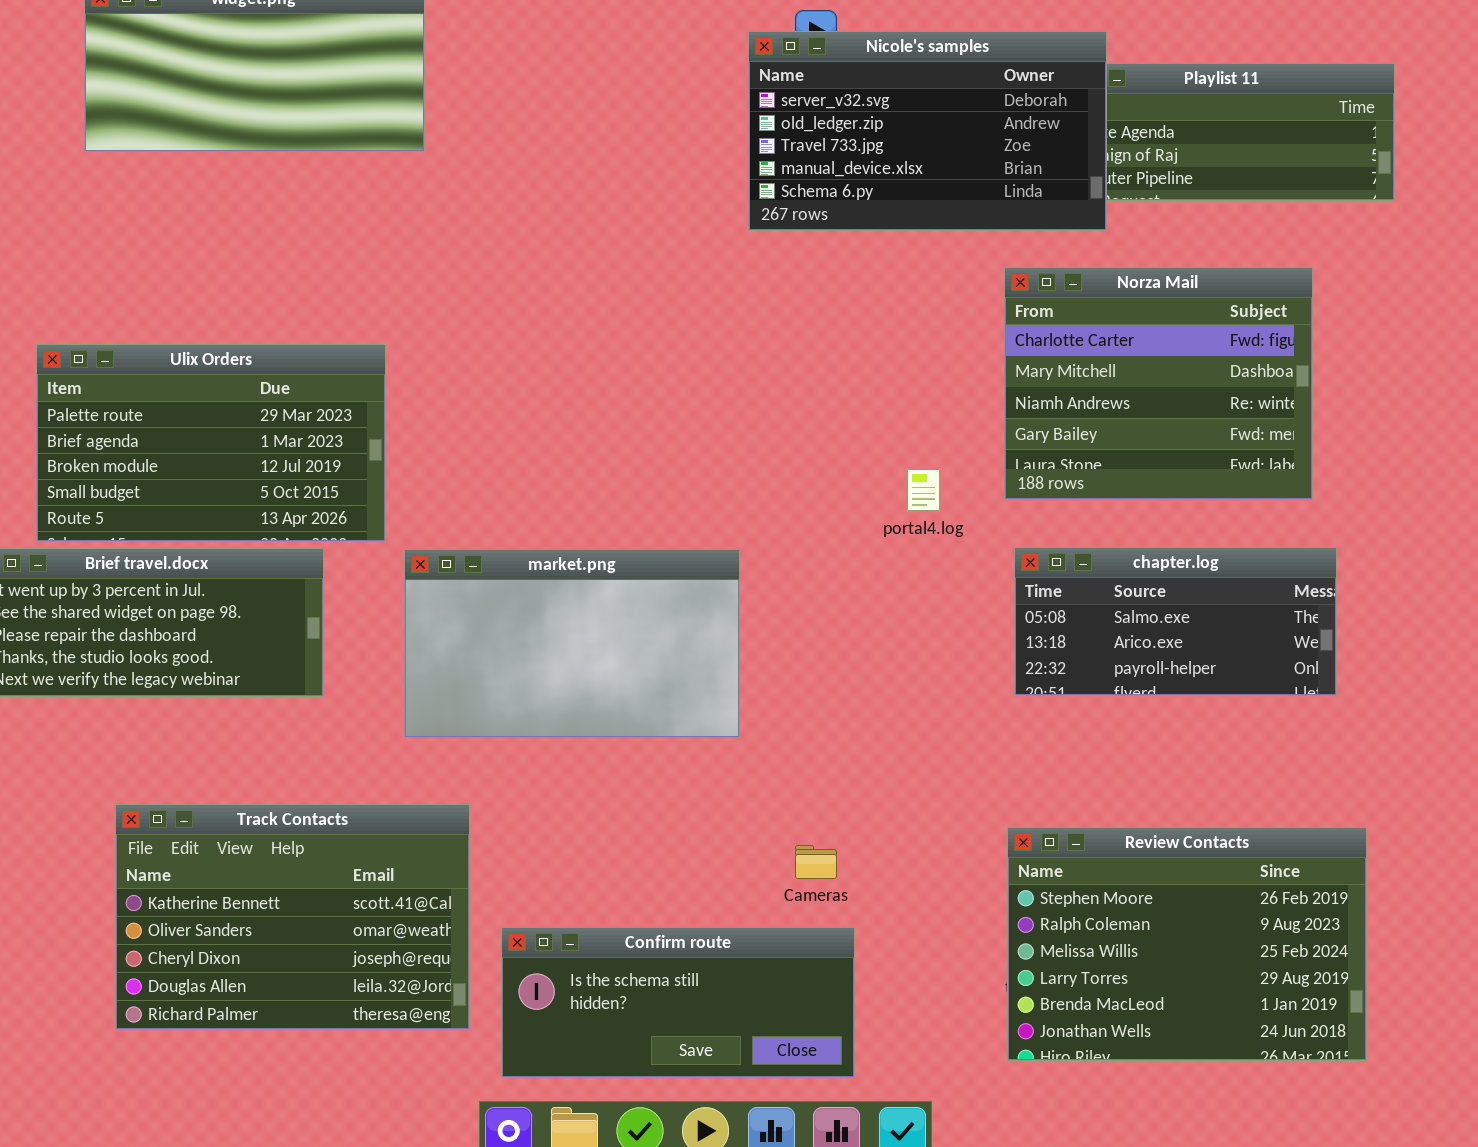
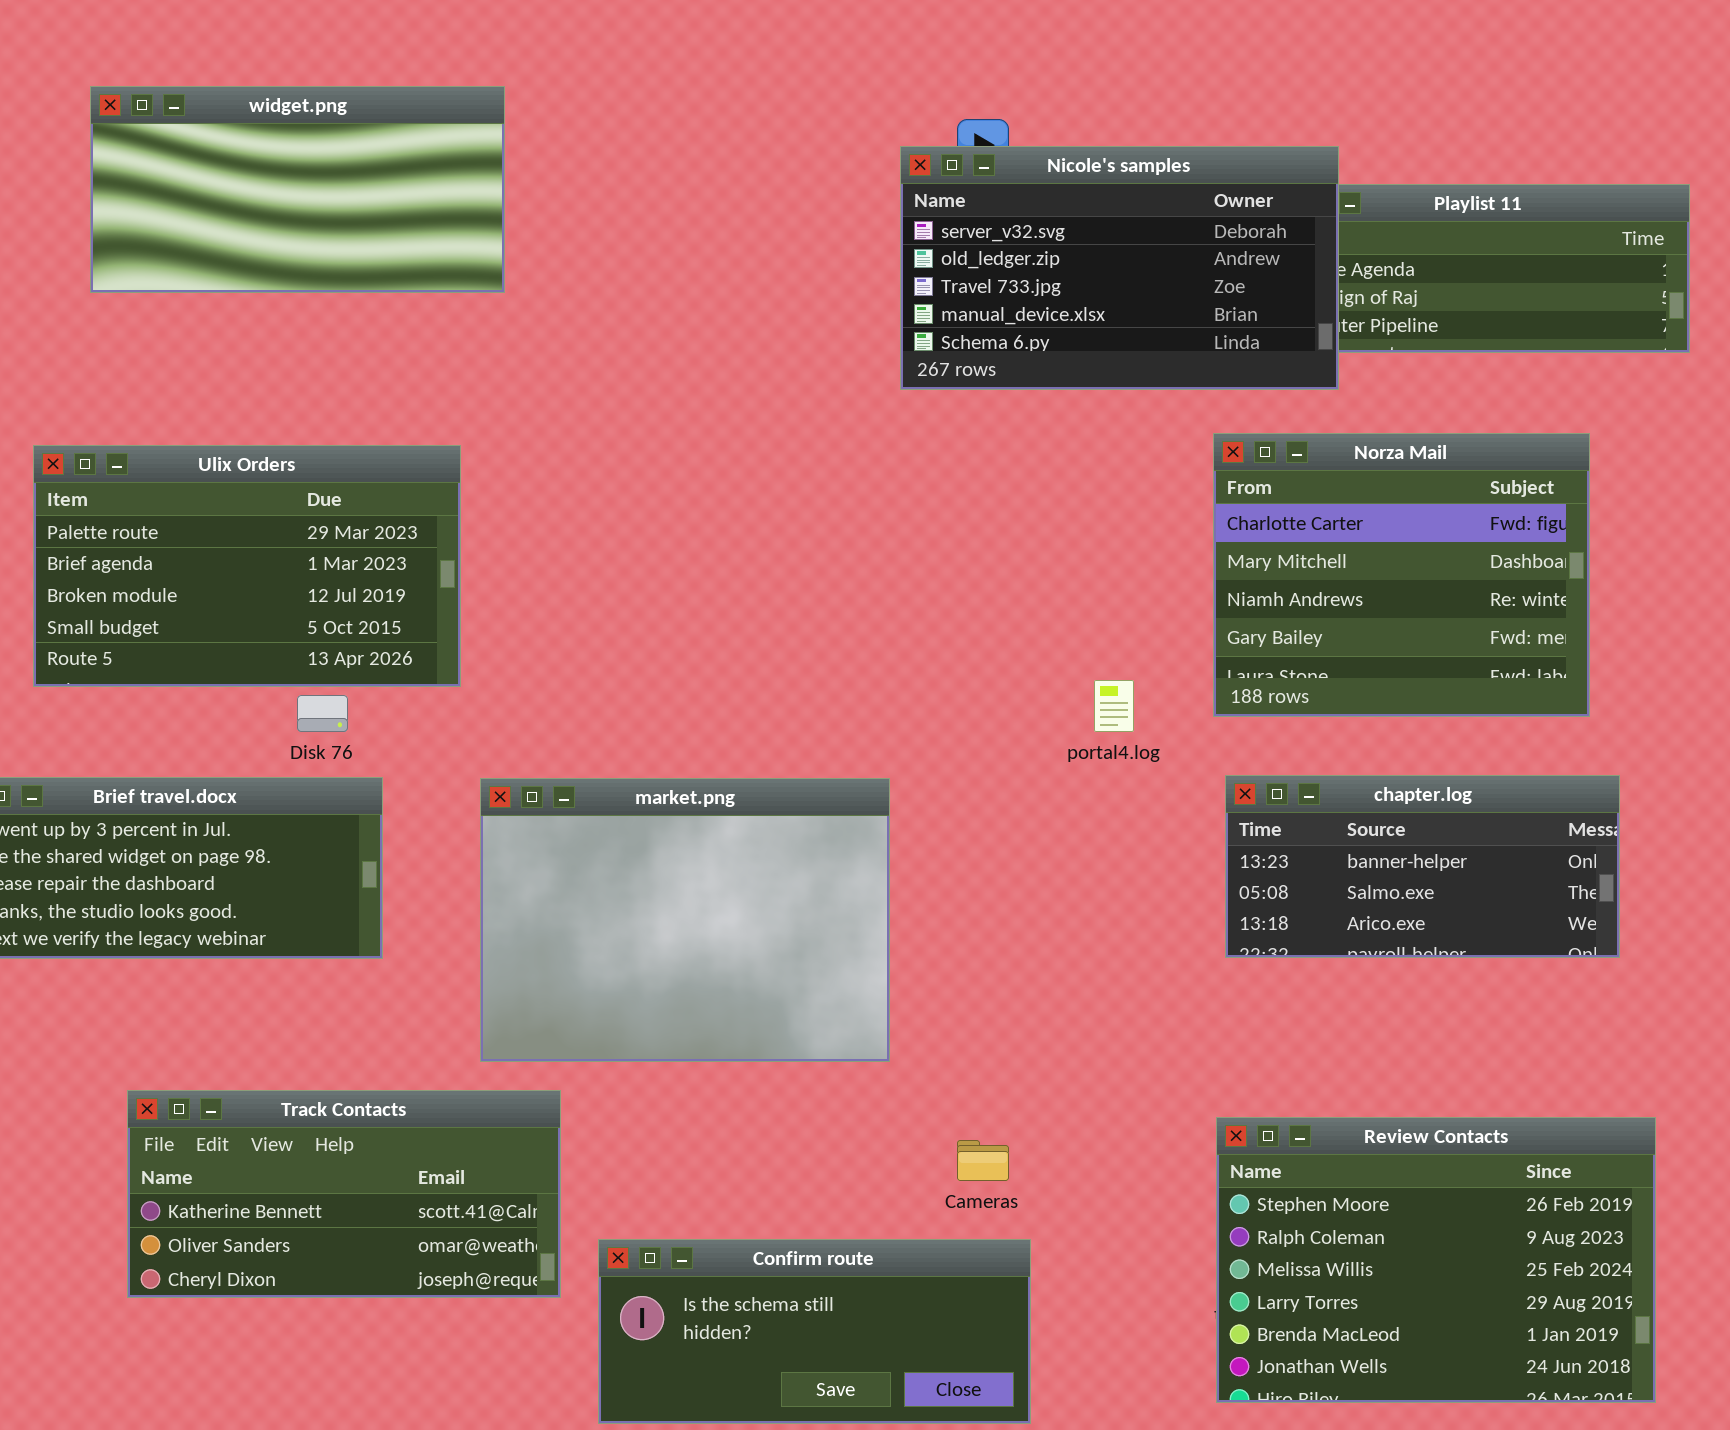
Ulix Orders: [36,344,386,542] -> [33,445,461,687], moved
chapter.log: [1014,547,1337,696] -> [1225,775,1620,958], scrolled up 1 row
market.png: [404,549,740,738] -> [480,778,890,1062], resized
Track Contacts: [115,804,470,1030] -> [127,1090,561,1298], resized

